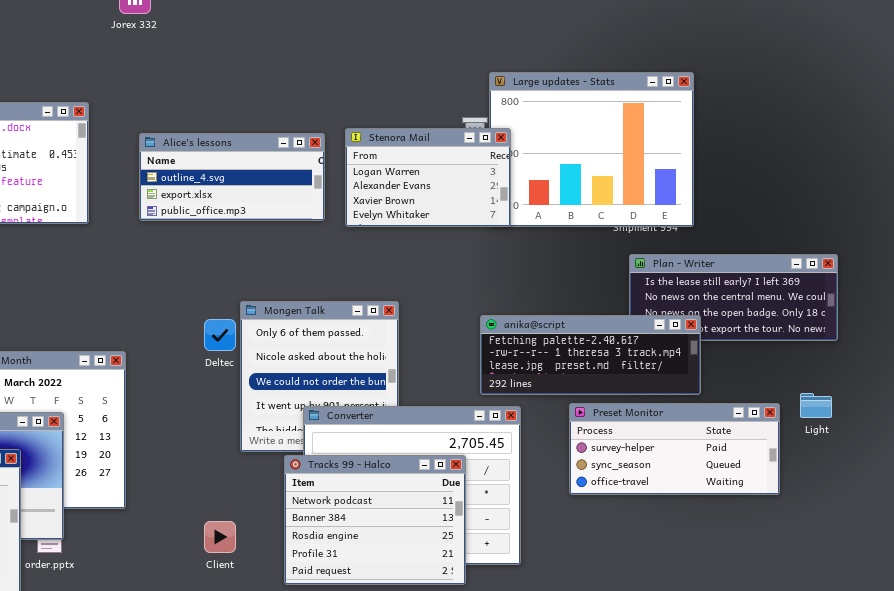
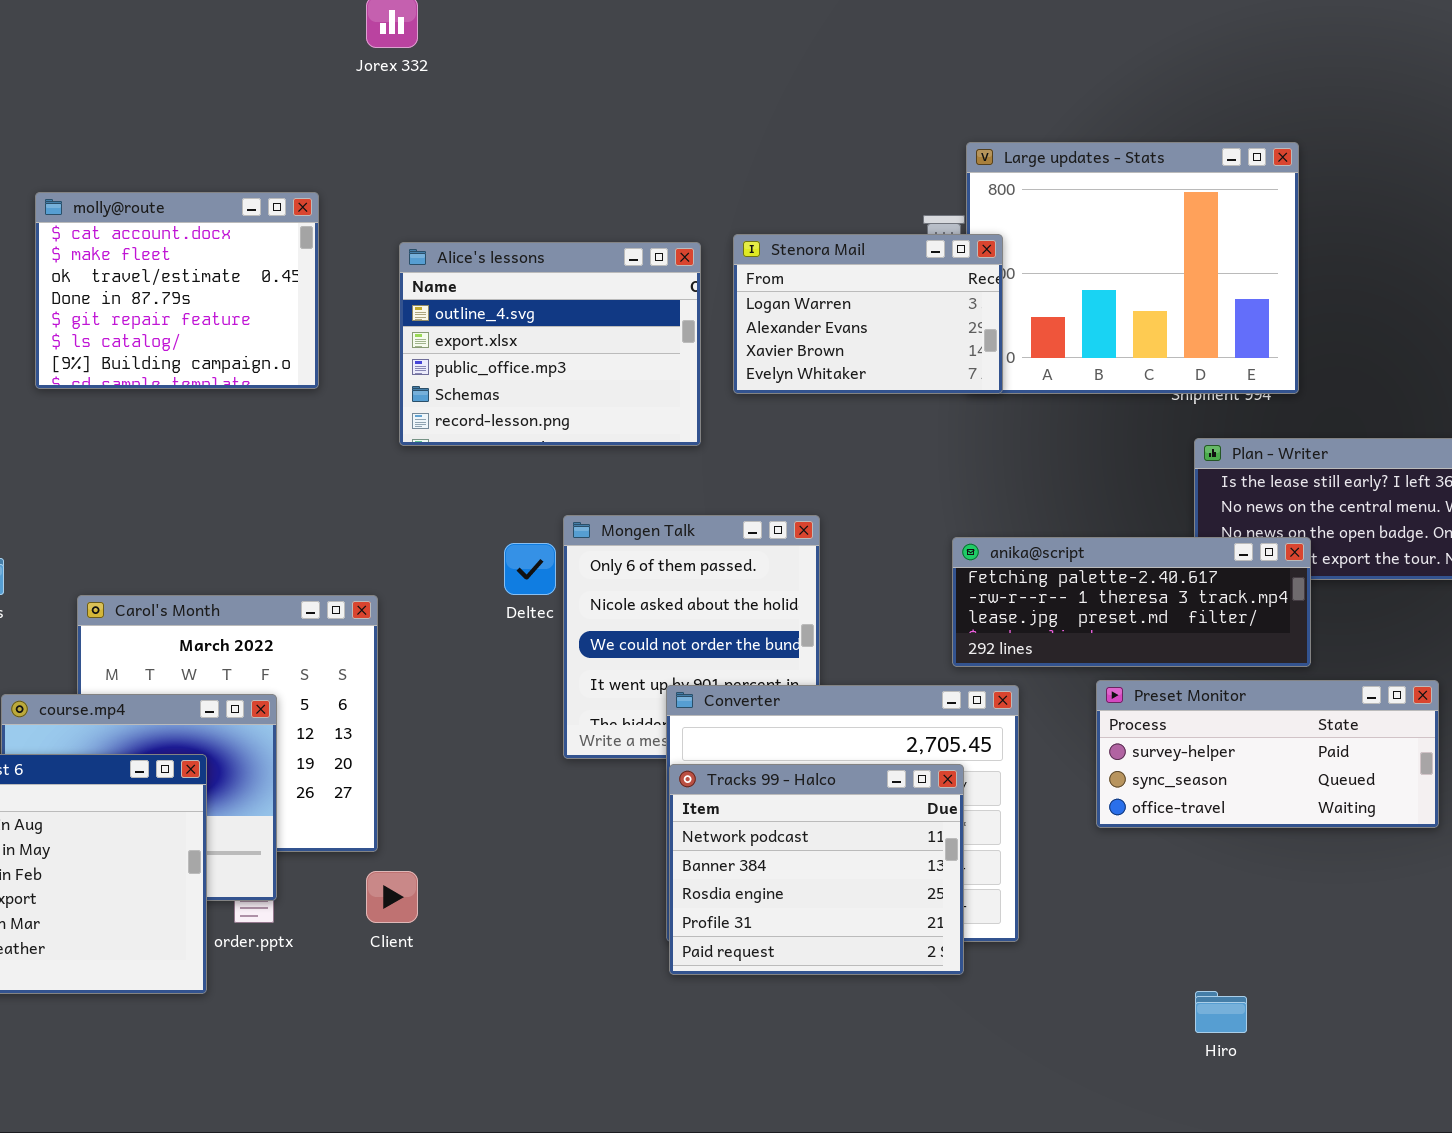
Alice's lessons: [139,133,325,221] -> [399,242,701,446], resized
Tracks 99 - Halco: [284,455,466,585] -> [669,764,964,975], moved
Client: [204,521,236,553] -> [366,871,418,923], moved

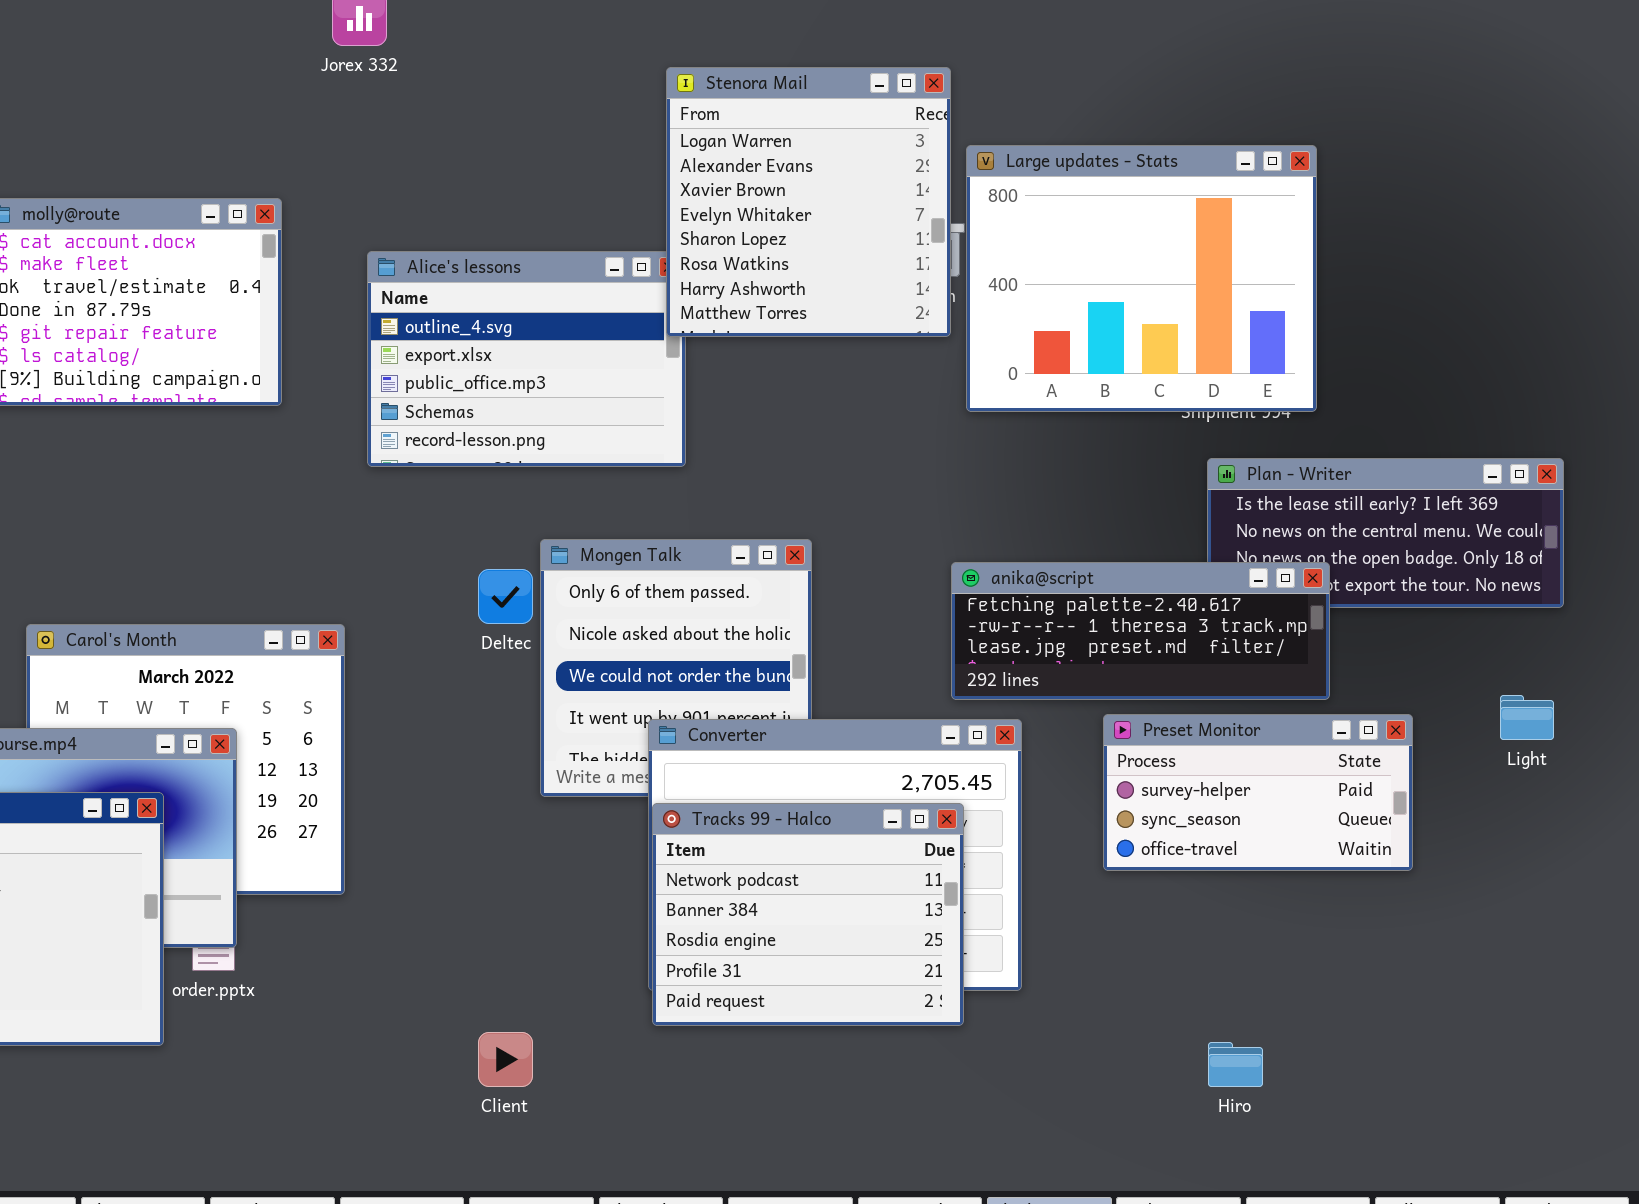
Stenora Mail: [733,234,1003,394] -> [666,67,951,337], moved, resized
Preset Monitor: [1096,680,1439,828] -> [1103,714,1413,871], resized
Client: [366,871,418,923] -> [478,1032,533,1087], moved

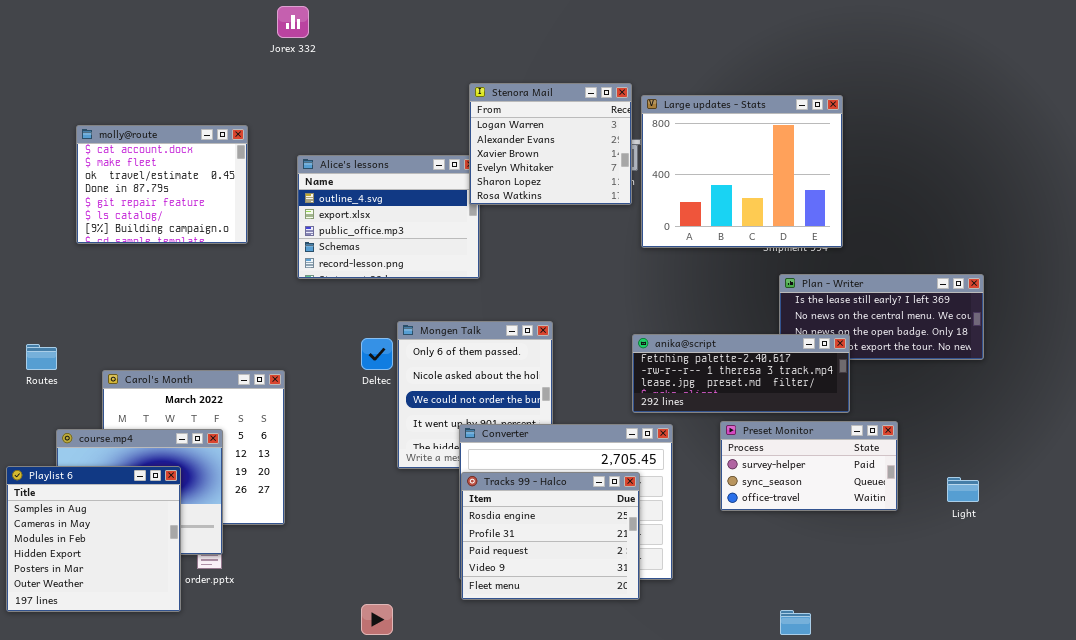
Stenora Mail: [666,67,951,337] -> [469,83,632,205], resized
Light: [1500,695,1554,740] -> [947,477,979,502], moved
Tracks 99 - Halco: [652,803,964,1026] -> [461,472,640,600], scrolled down 2 rows

